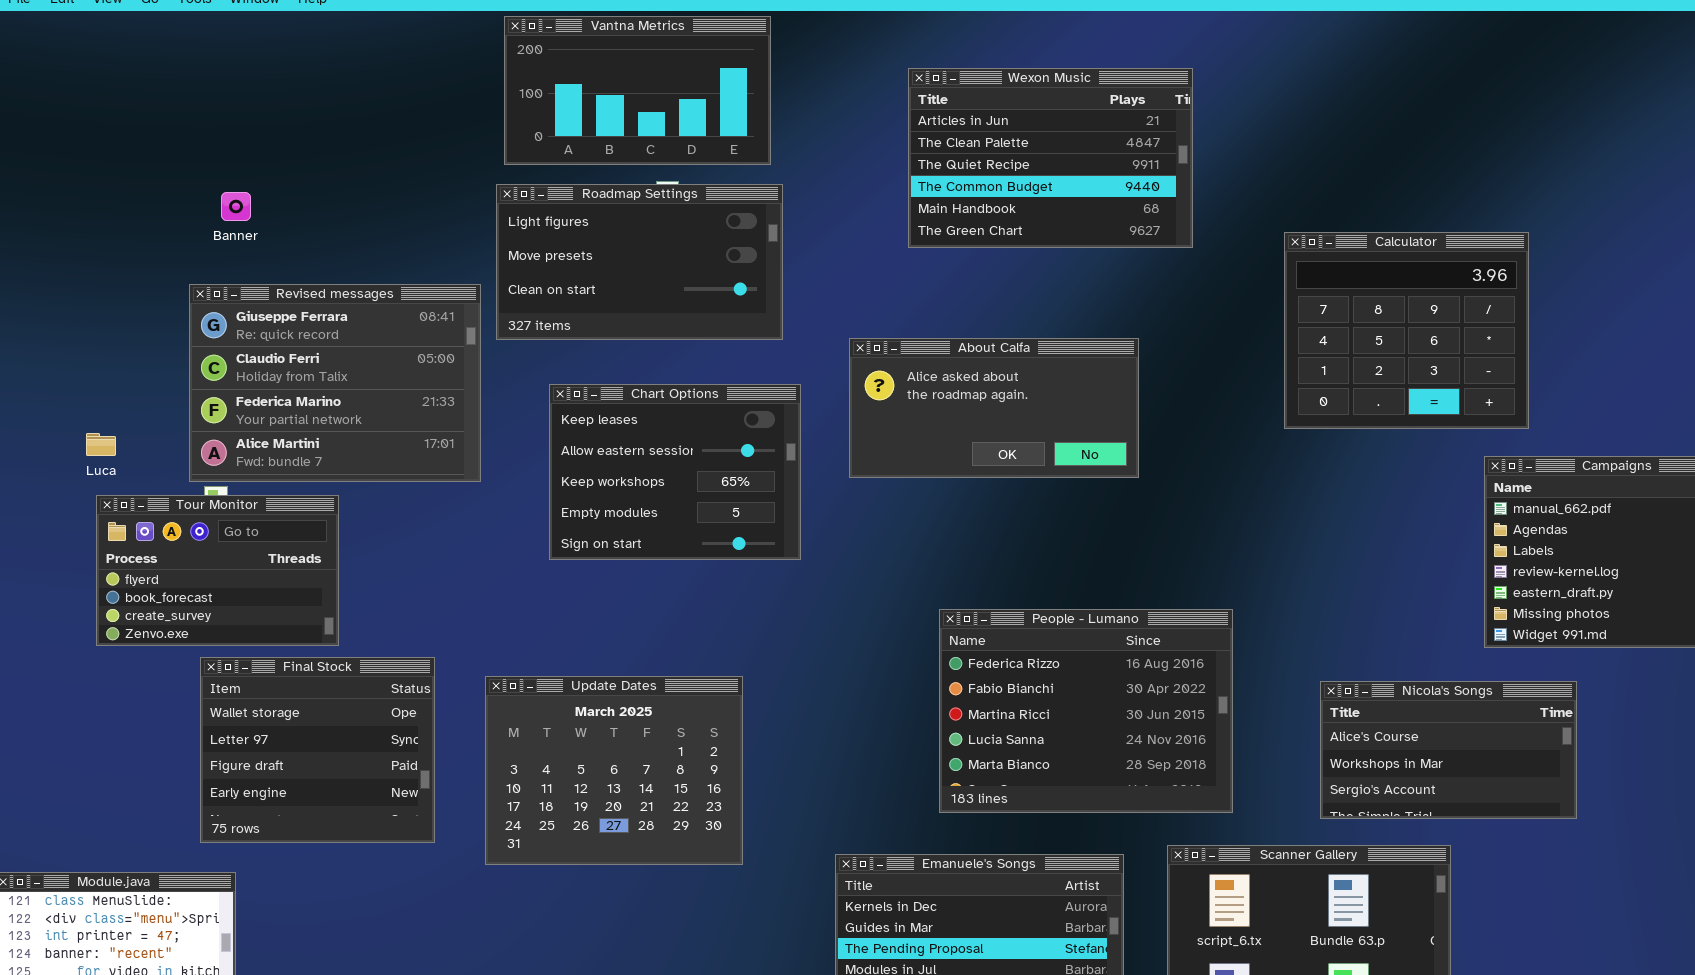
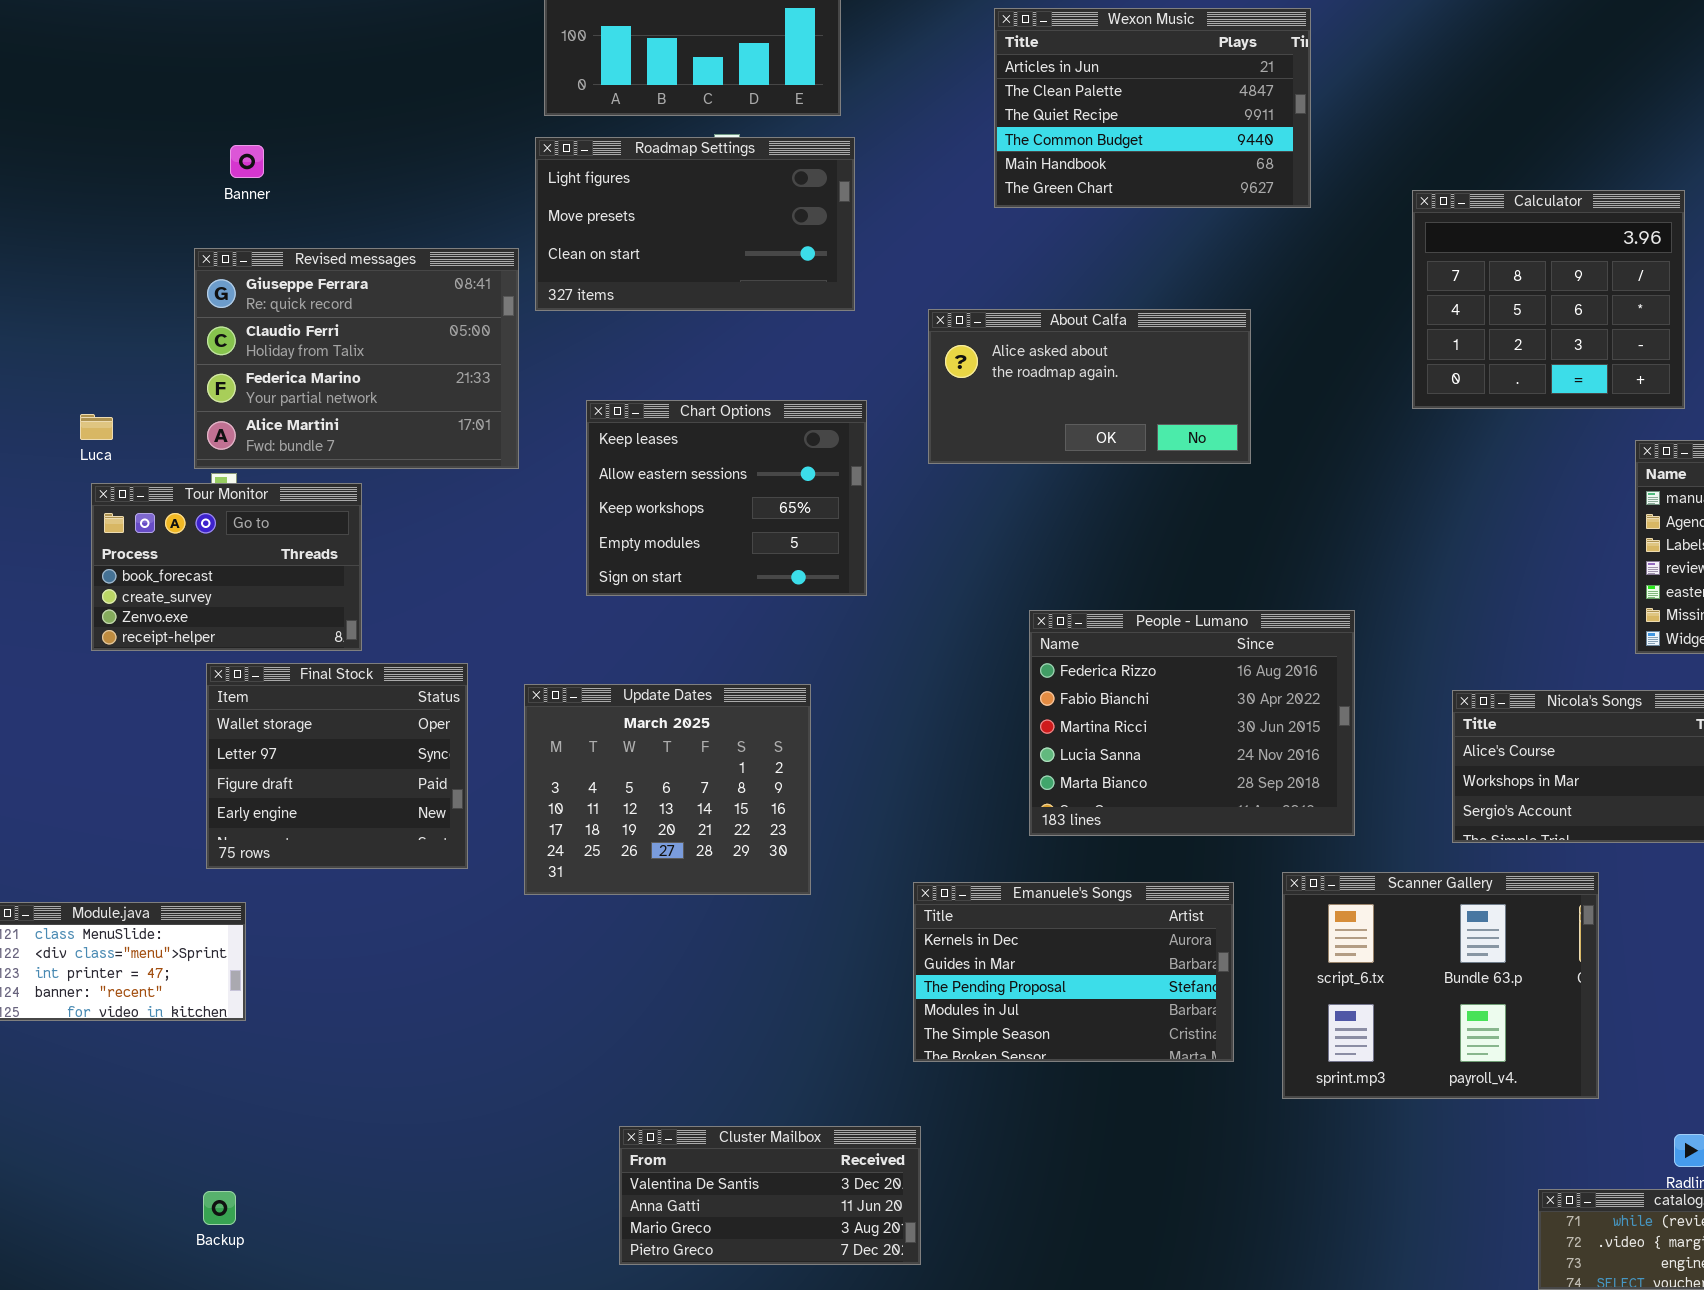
Chart Options: [549,384,801,560] -> [586,400,867,596], moved
Tour Monitor: [96,495,339,646] -> [91,483,362,651], scrolled down 1 row

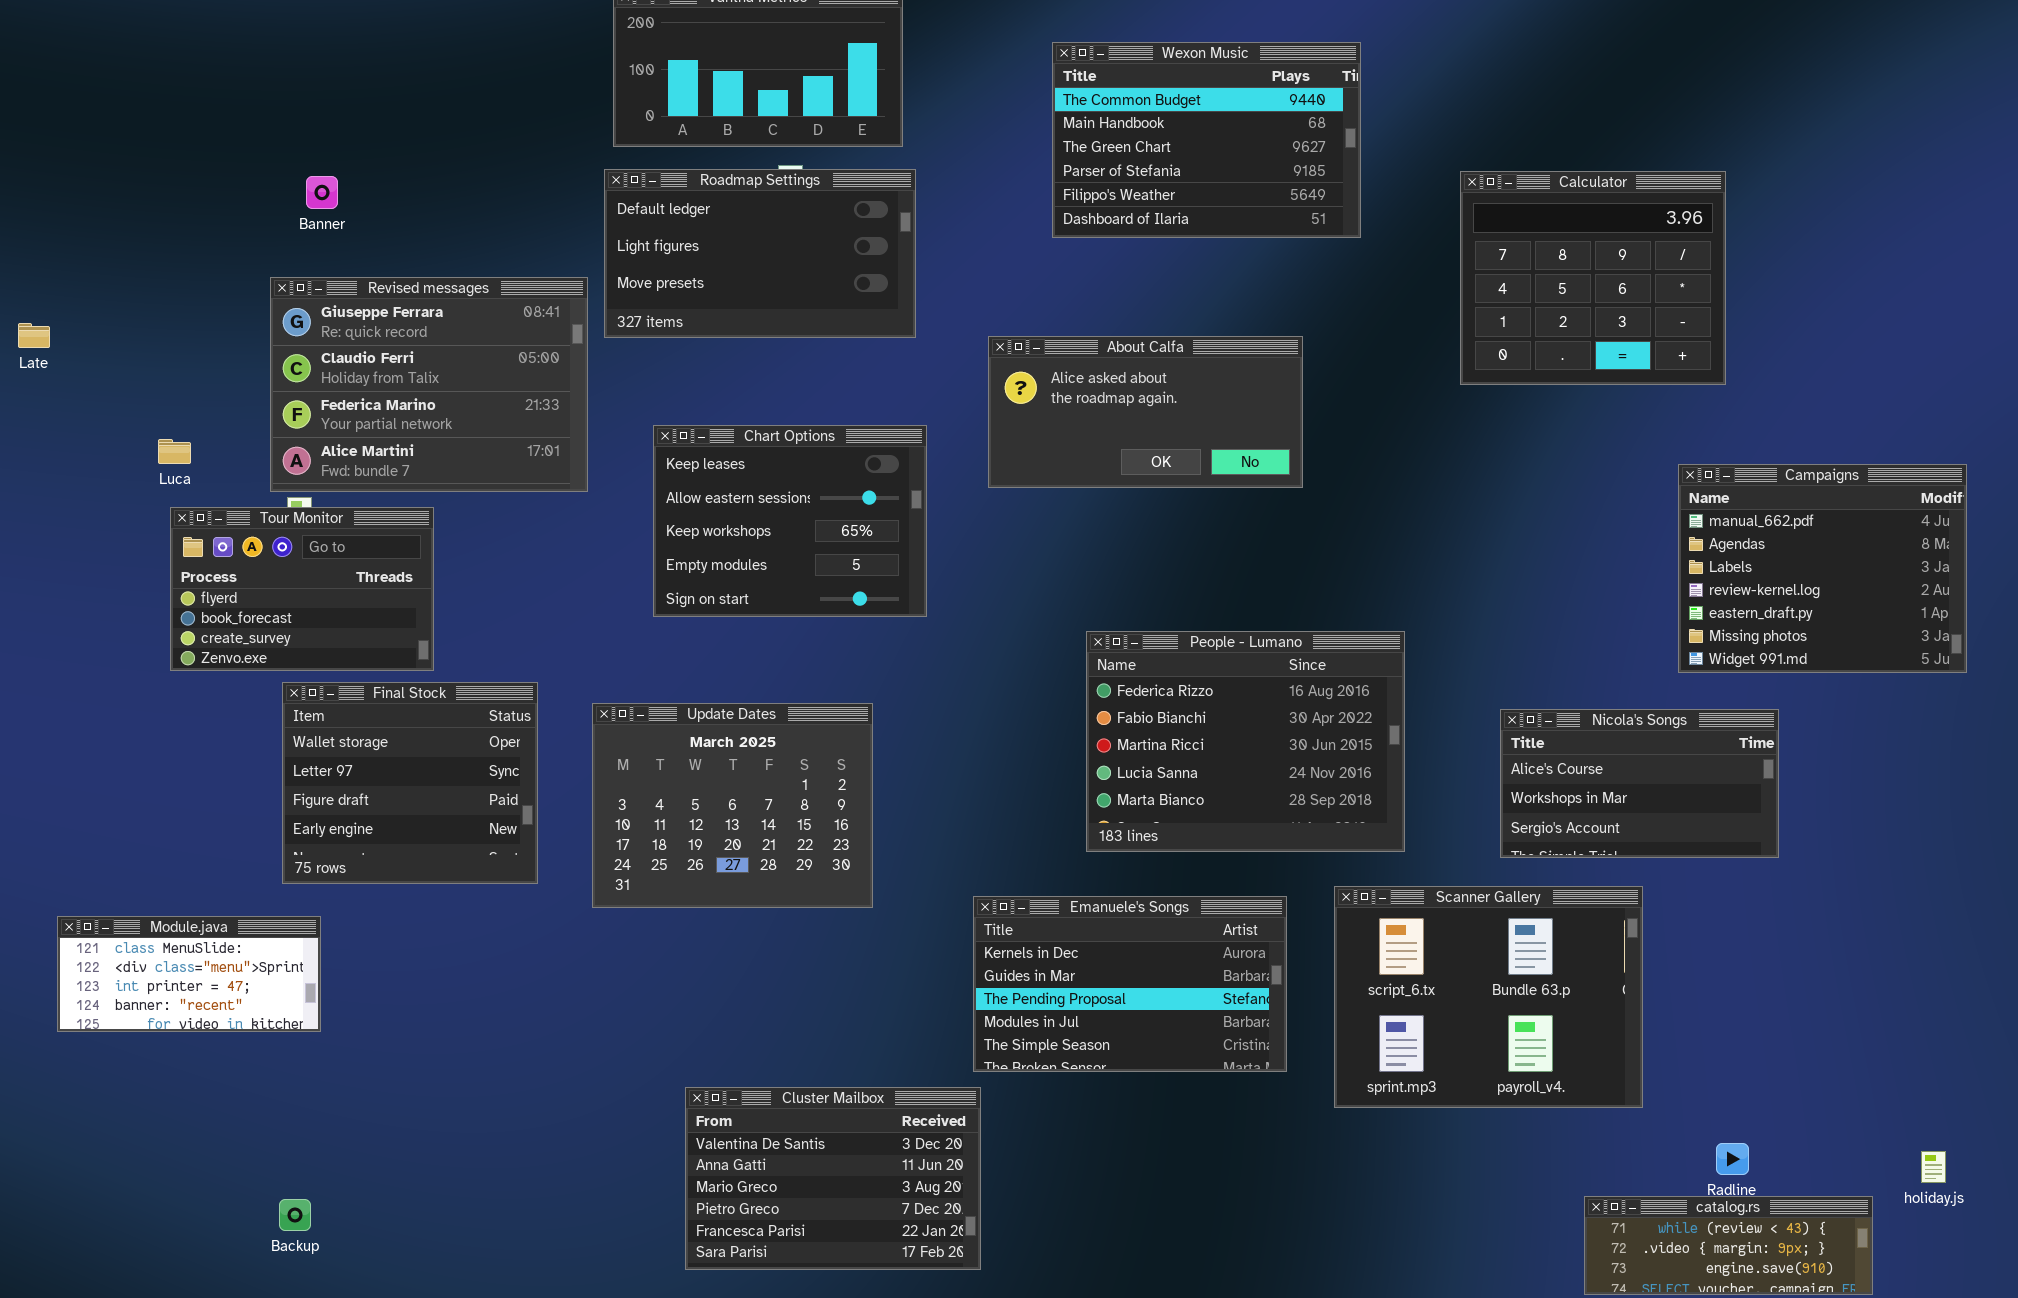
Wexon Music: [994,8,1311,208] -> [1052,42,1361,238], scrolled down 3 rows
Roadmap Settings: [535,137,855,311] -> [604,169,916,338], scrolled up 1 row
Calculator: [1412,190,1685,409] -> [1460,171,1726,385], moved
Tour Monitor: [91,483,362,651] -> [170,507,434,671], scrolled up 1 row
Cluster Mailbox: [619,1126,921,1265] -> [685,1087,981,1270], resized

